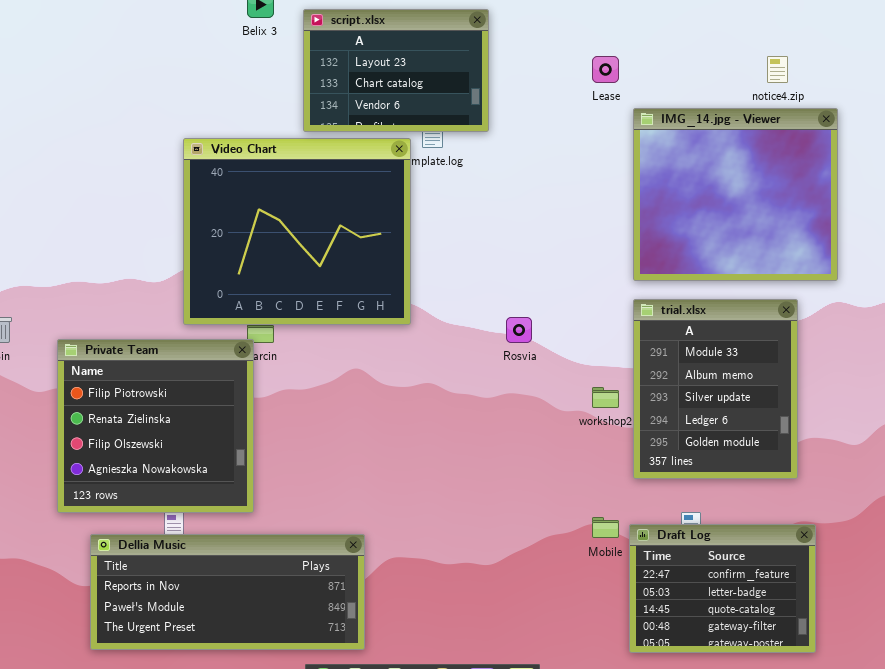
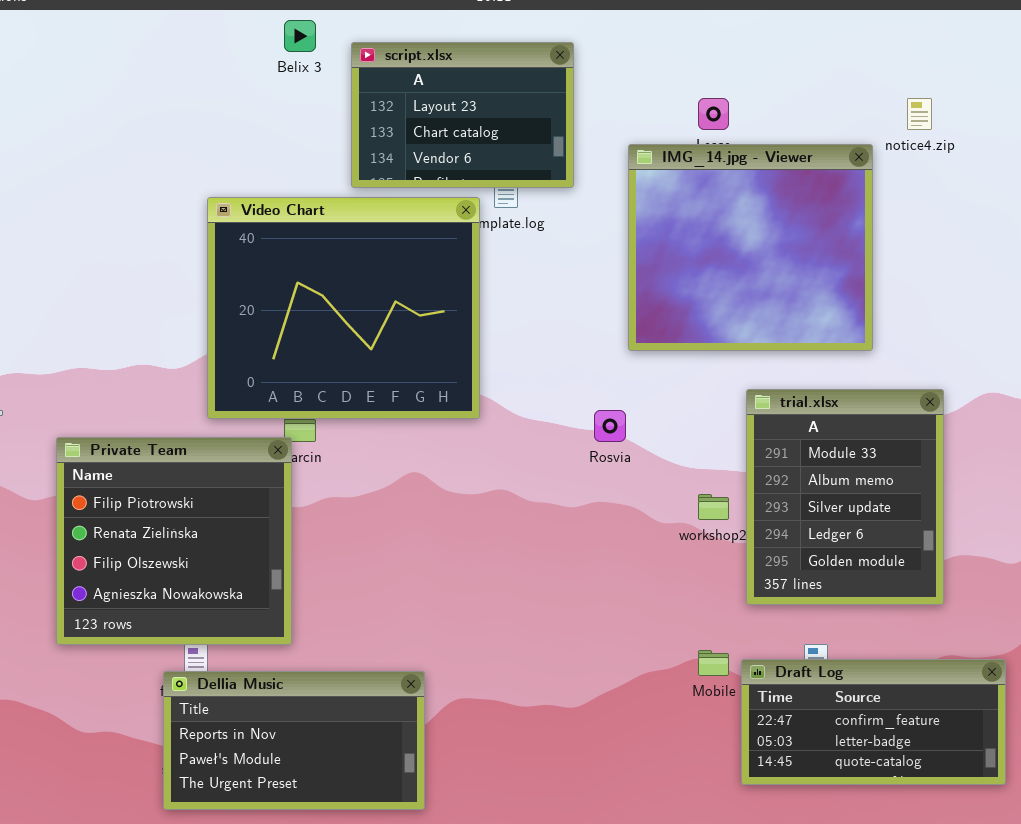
IMG_14.jpg - Viewer: [633,108,838,281] -> [628,144,873,351], moved
Draft Log: [629,524,816,653] -> [741,659,1006,785], resized
Dellia Music: [90,534,365,650] -> [163,671,425,810], resized

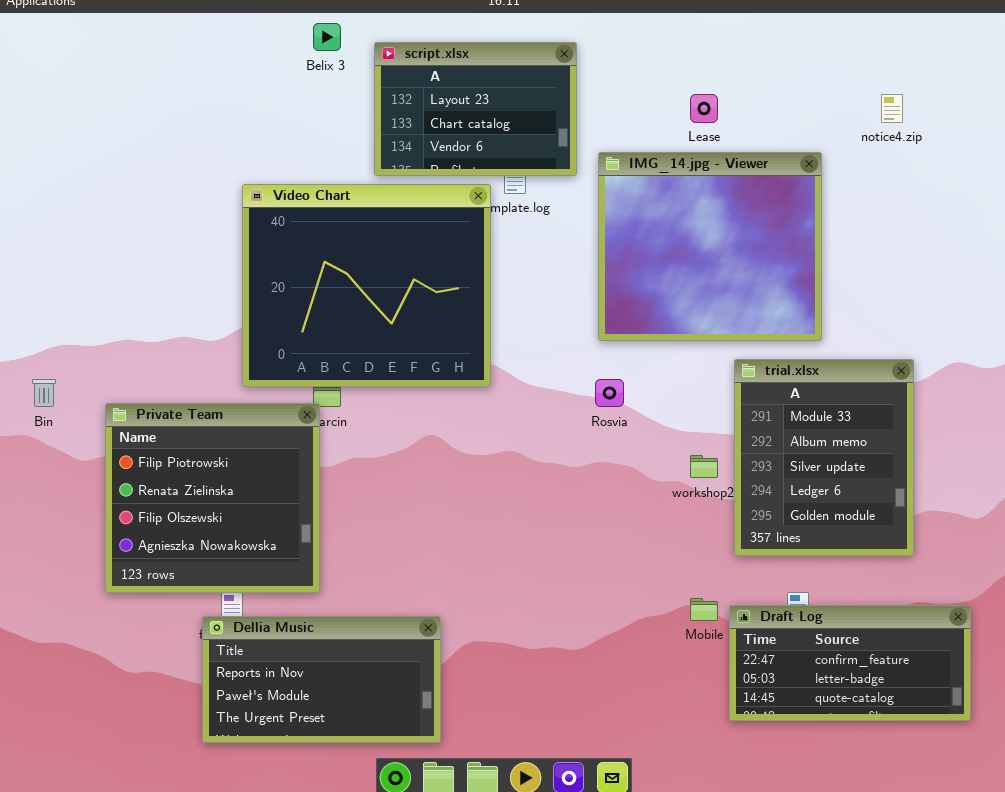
IMG_14.jpg - Viewer: [628,144,873,351] -> [598,152,822,341], moved

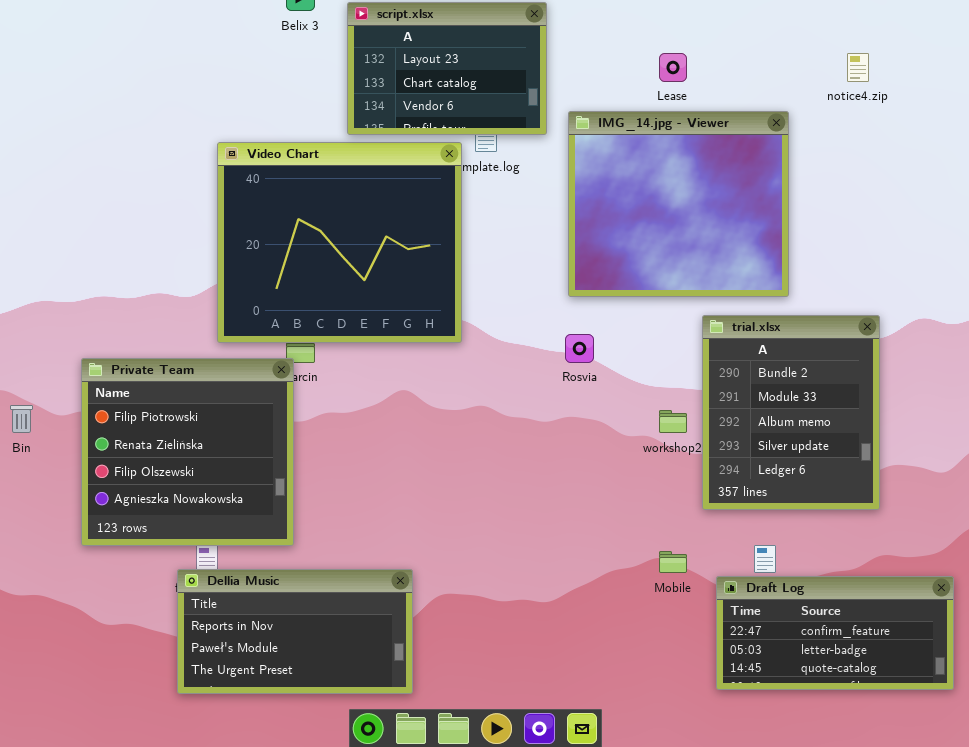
trial.xlsx: [734,359,914,556] -> [702,315,880,510], scrolled up 1 row
Bin: [32,379,56,407] -> [10,405,33,433], moved
Draft Log: [729,605,971,721] -> [716,576,954,690], moved

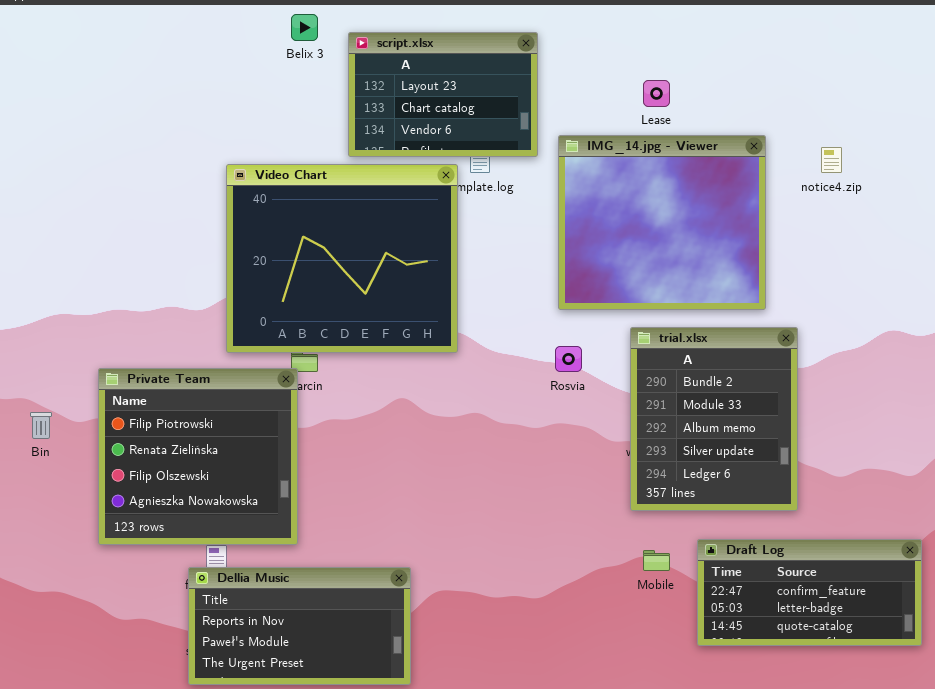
notice4.zip: [847,53,869,82] -> [821,147,842,173], moved
trial.xlsx: [702,315,880,510] -> [630,327,798,511], moved
Draft Log: [716,576,954,690] -> [697,539,922,646], moved

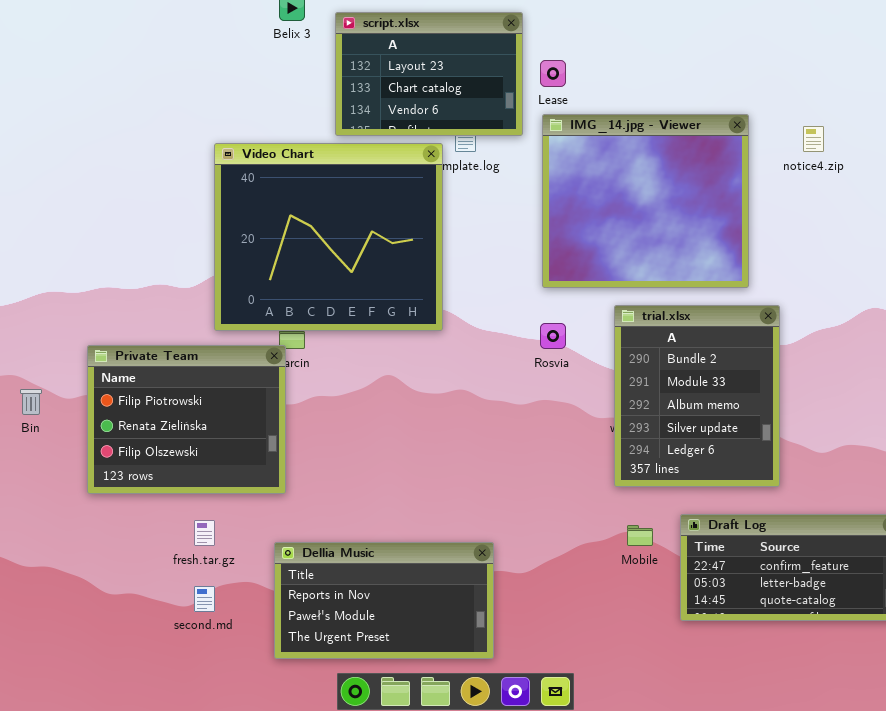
Lease: [643,80,670,107] -> [540,60,566,87], moved
Private Team: [98,368,298,545] -> [87,345,286,494], resized
Dellia Music: [188,567,411,685] -> [274,542,494,659], moved

